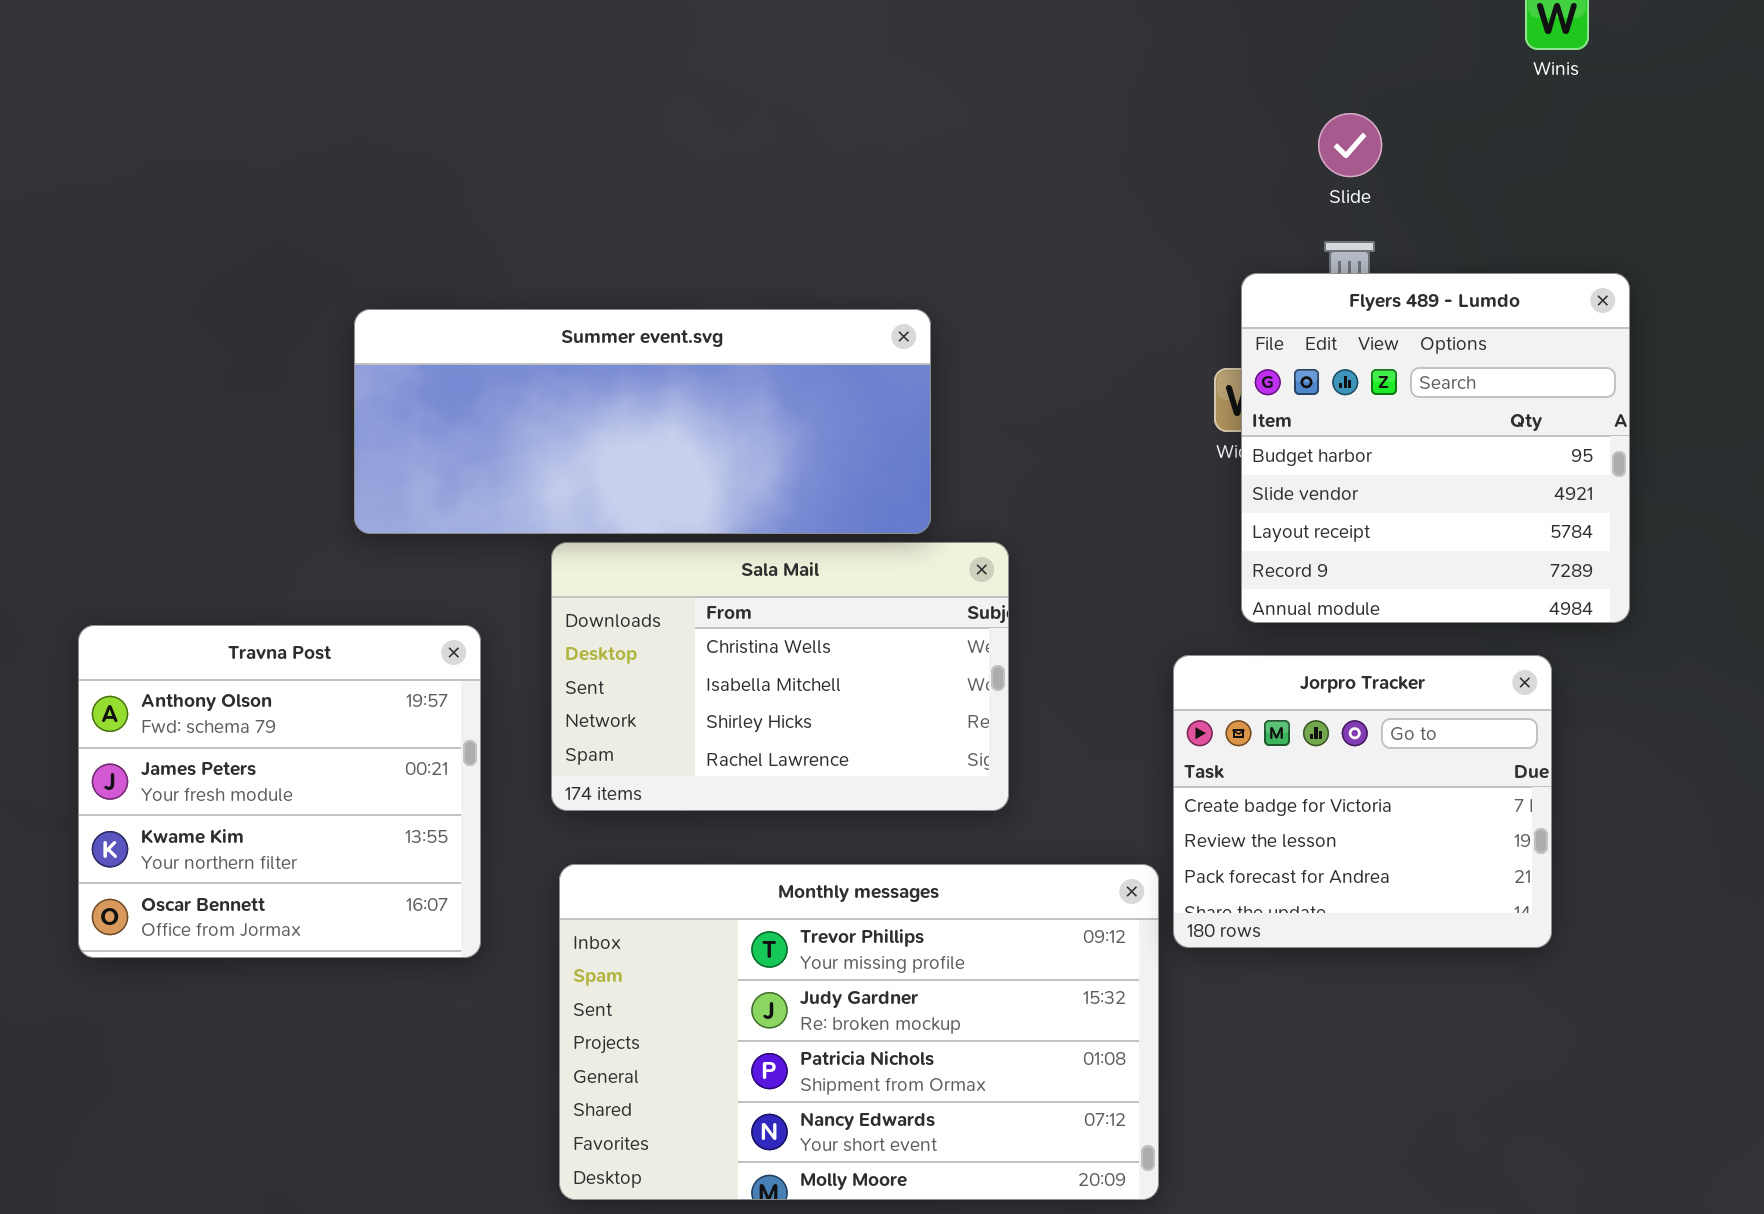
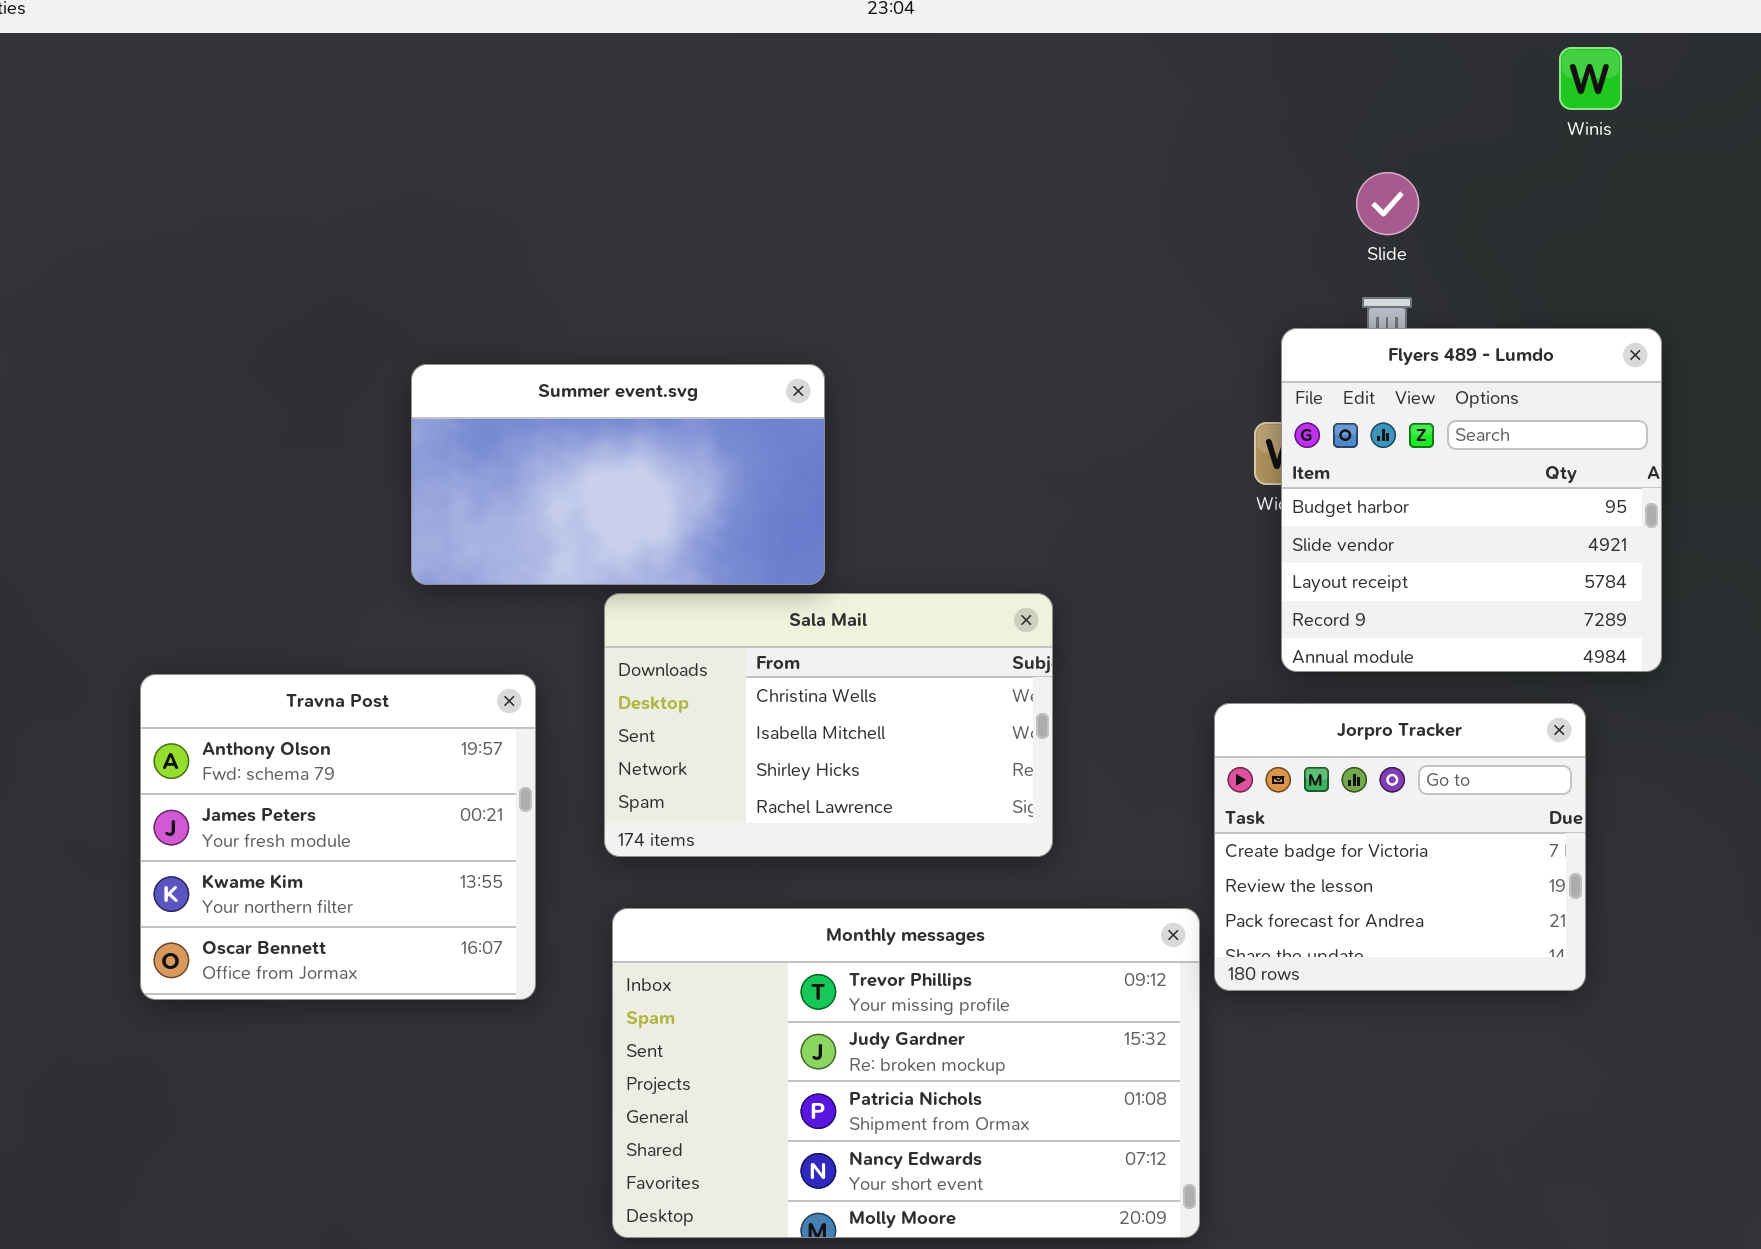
Summer event.svg: [354,309,931,534] -> [411,364,825,585], resized

